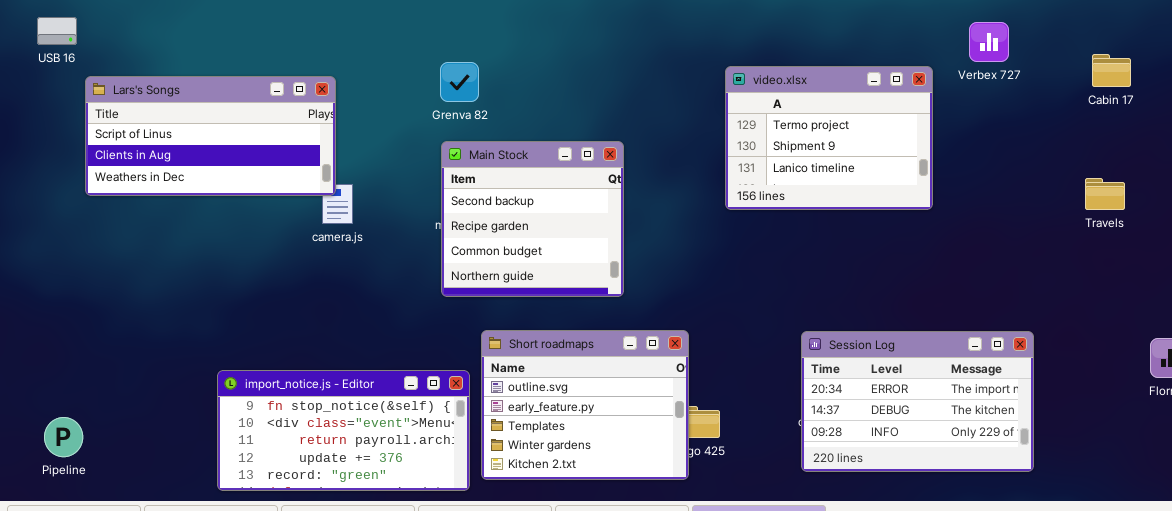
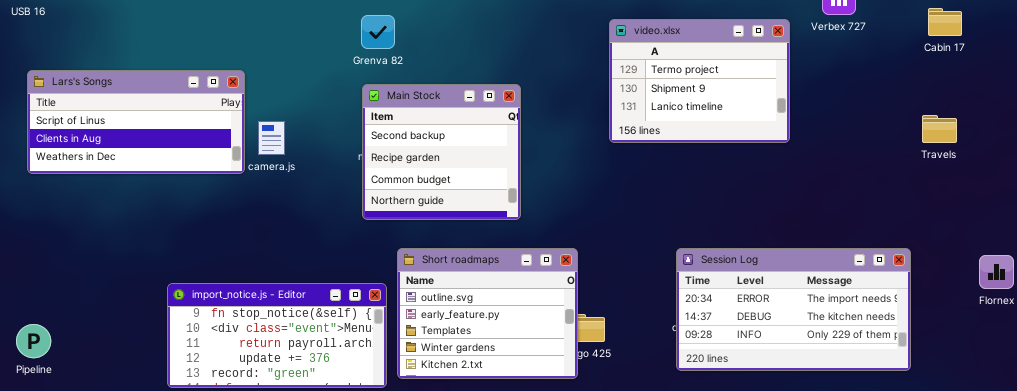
Lars's Songs: [85,76,336,196] -> [27,70,245,174], moved
Session Log: [801,331,1034,472] -> [676,248,911,371], resized

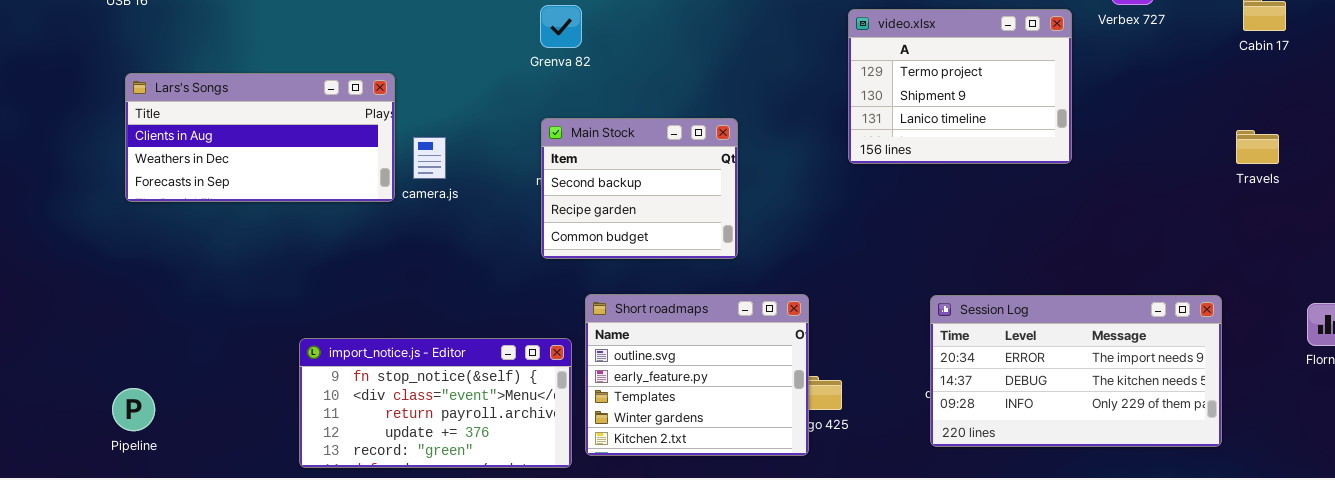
Lars's Songs: [27,70,245,174] -> [125,73,395,202], scrolled down 1 row
Main Stock: [362,84,521,220] -> [541,118,738,259], resized

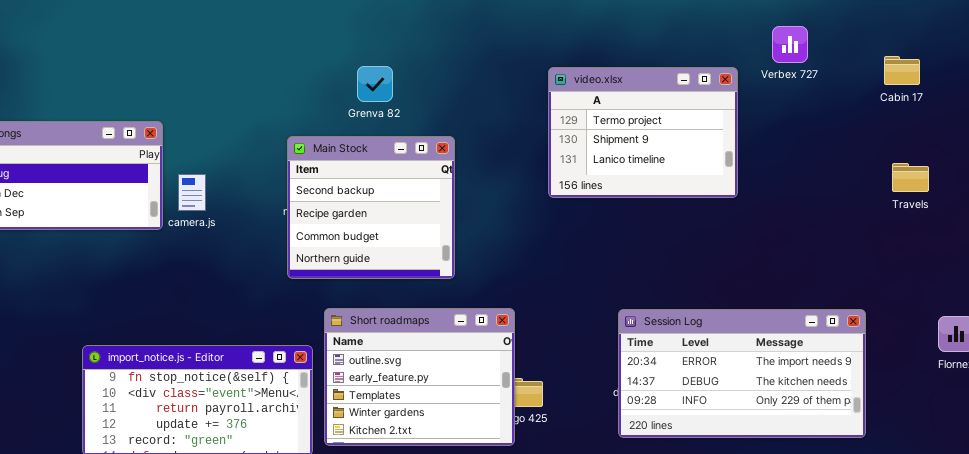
Grenva 82: [540,5,582,48] -> [357,66,393,102], moved
Main Stock: [541,118,738,259] -> [287,136,455,279], resized
Travels: [1236,130,1279,164] -> [892,163,929,192], moved

